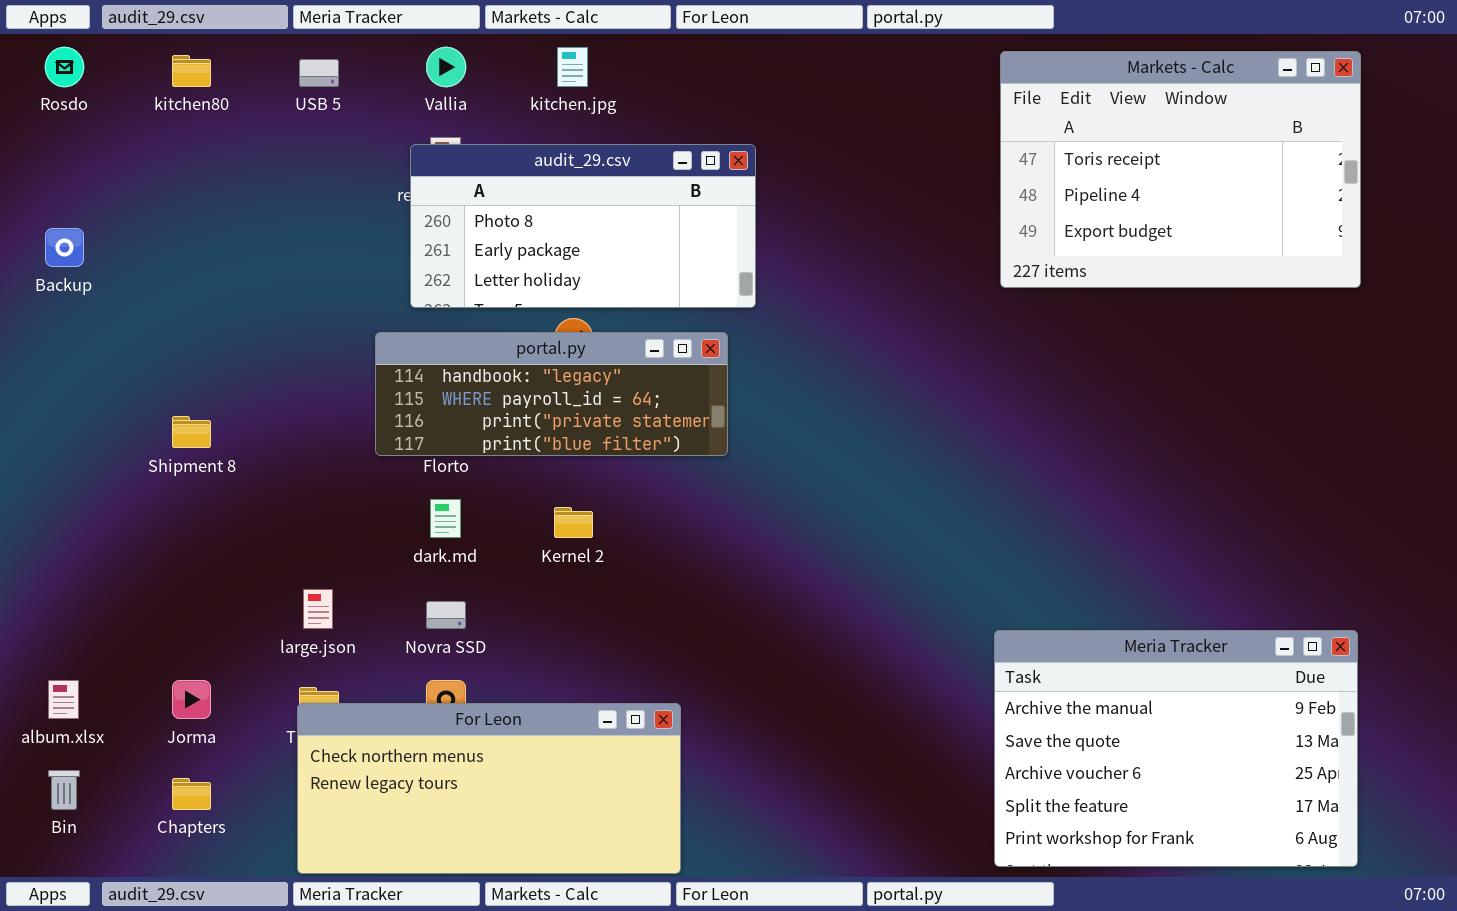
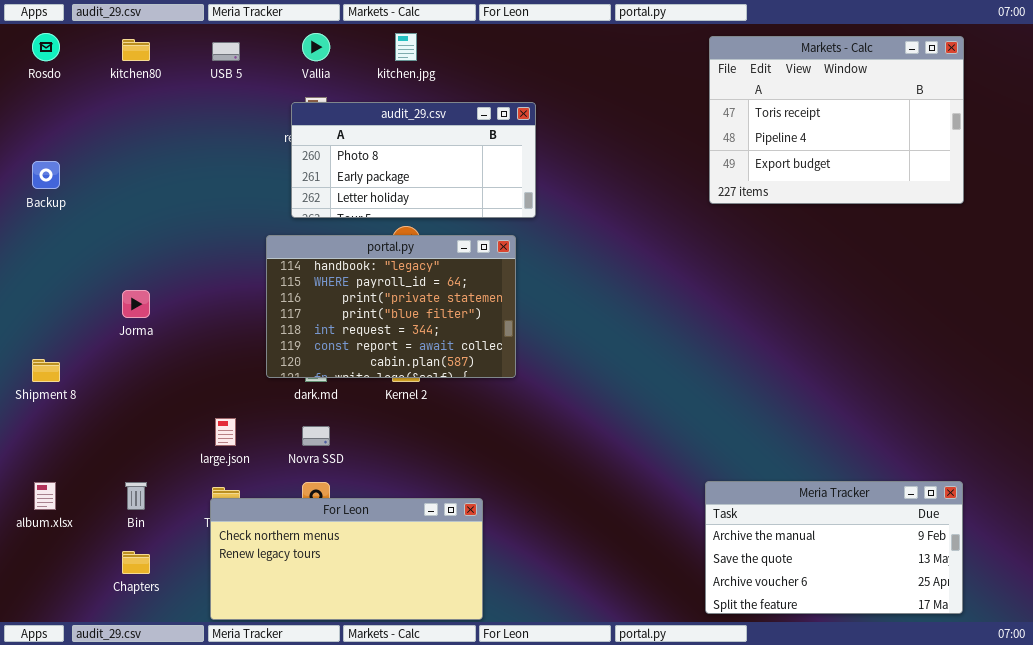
portal.py: [375,332,728,456] -> [266,235,516,378], resized
Shipment 8: [172,416,211,448] -> [32,359,60,382], moved
Meria Tracker: [994,630,1358,867] -> [705,481,963,614], resized
Jorma: [172,680,211,719] -> [122,290,150,318], moved
Bin: [48,770,80,810] -> [125,482,147,510], moved

